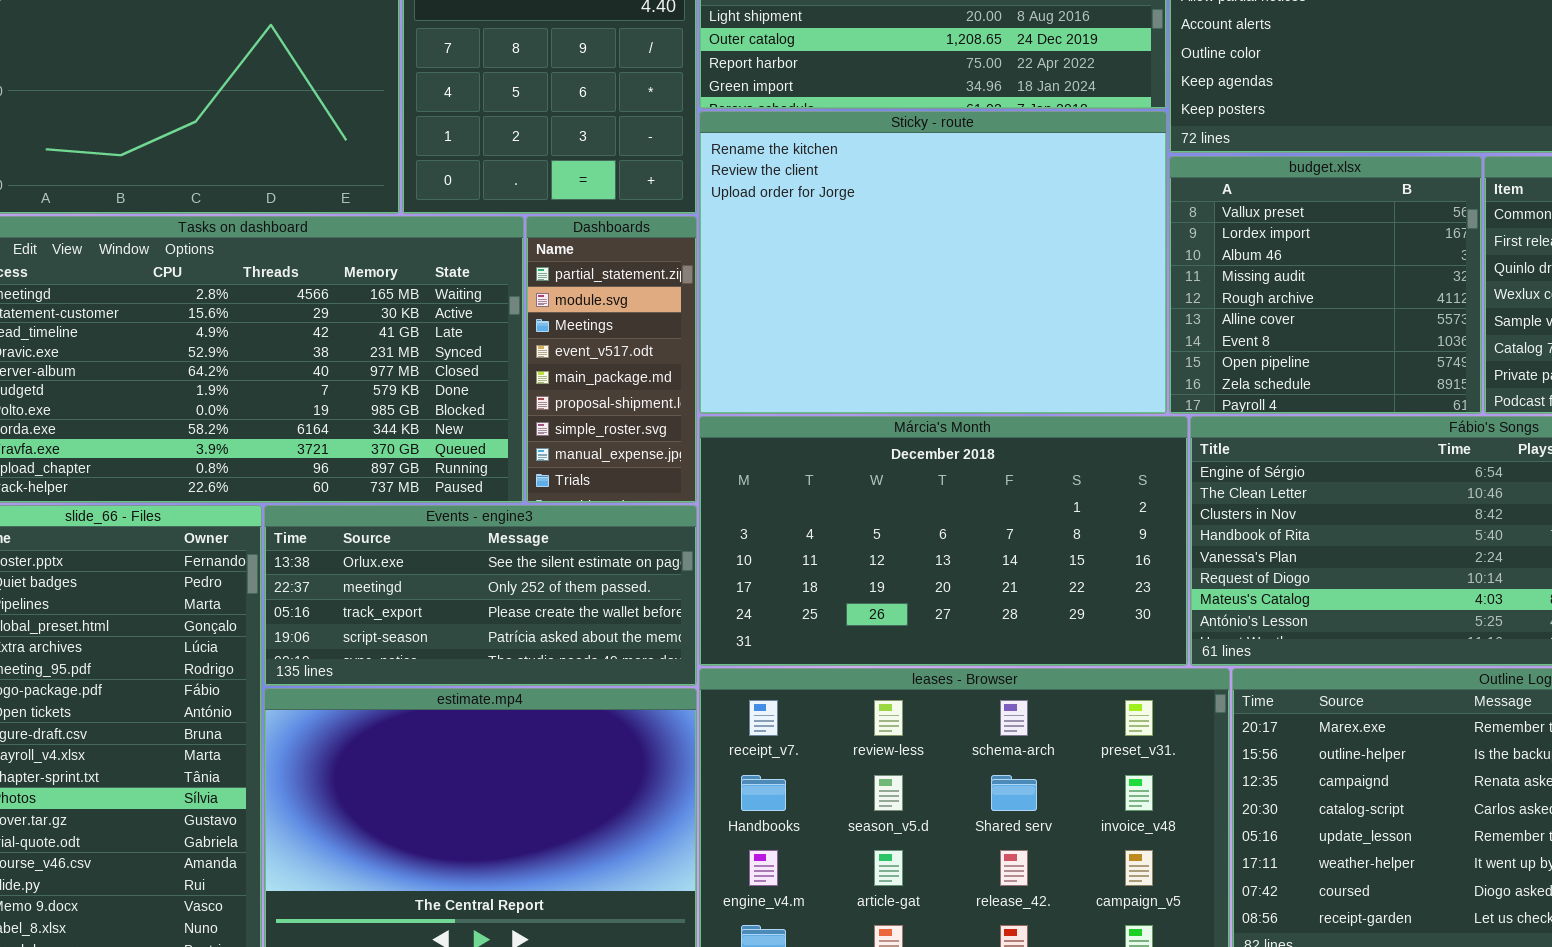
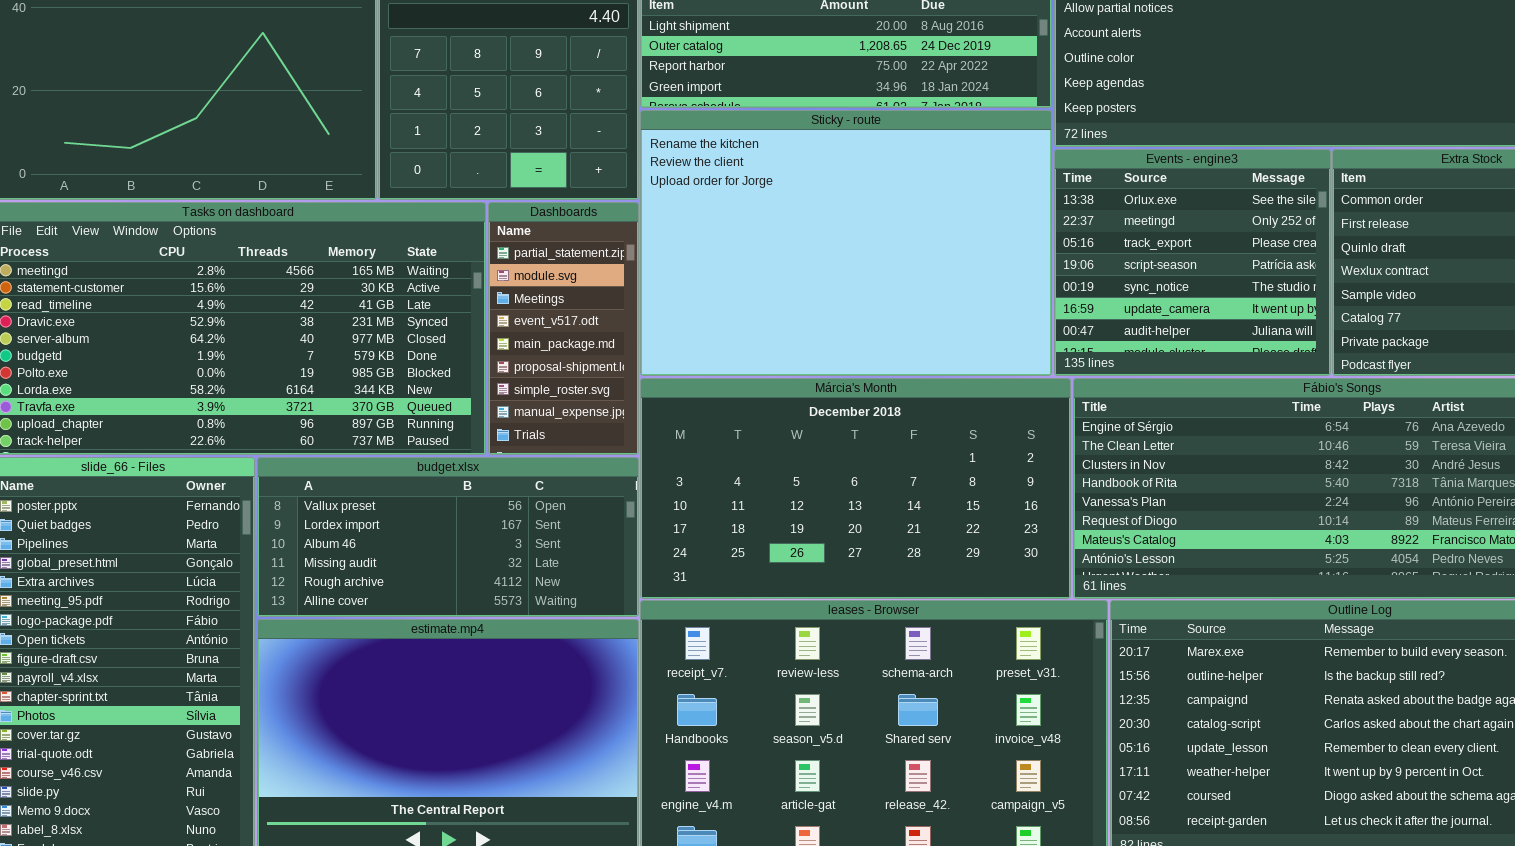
budget.xlsx: [1169,156,1482,414] -> [257,457,639,617], moved, resized
Events - engine3: [264,505,697,686] -> [1054,149,1331,376], moved, resized

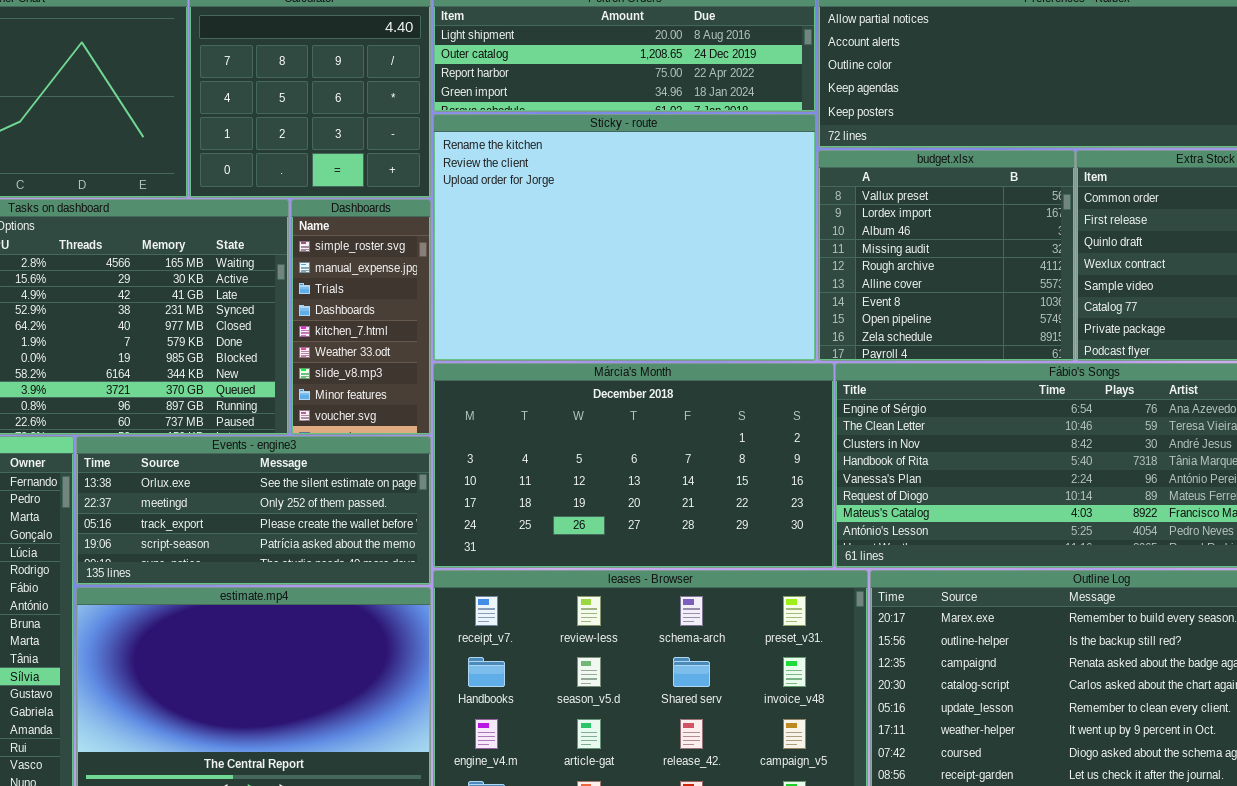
Events - engine3: [1054,149,1331,376] -> [76,436,431,585], moved, resized
Dashboards: [488,202,639,455] -> [291,199,431,435], scrolled down 6 rows
budget.xlsx: [257,457,639,617] -> [818,150,1075,361], moved, resized

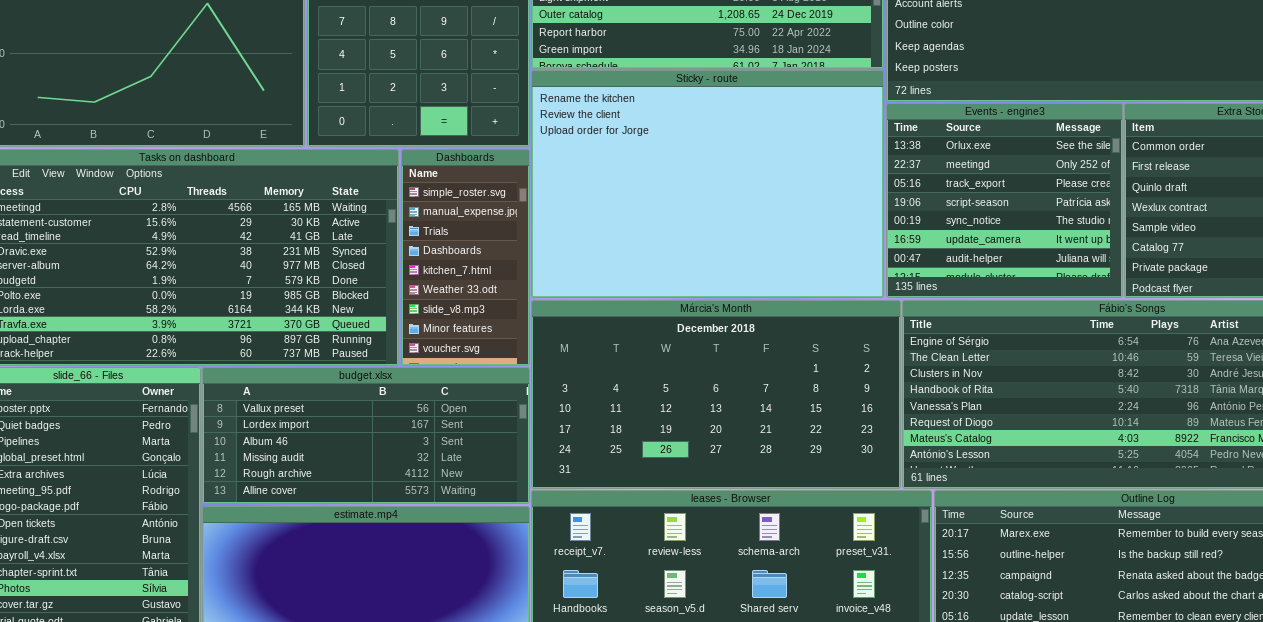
budget.xlsx: [818,150,1075,361] -> [202,367,530,504], moved, resized
Events - engine3: [76,436,431,585] -> [886,103,1123,298], moved, resized

